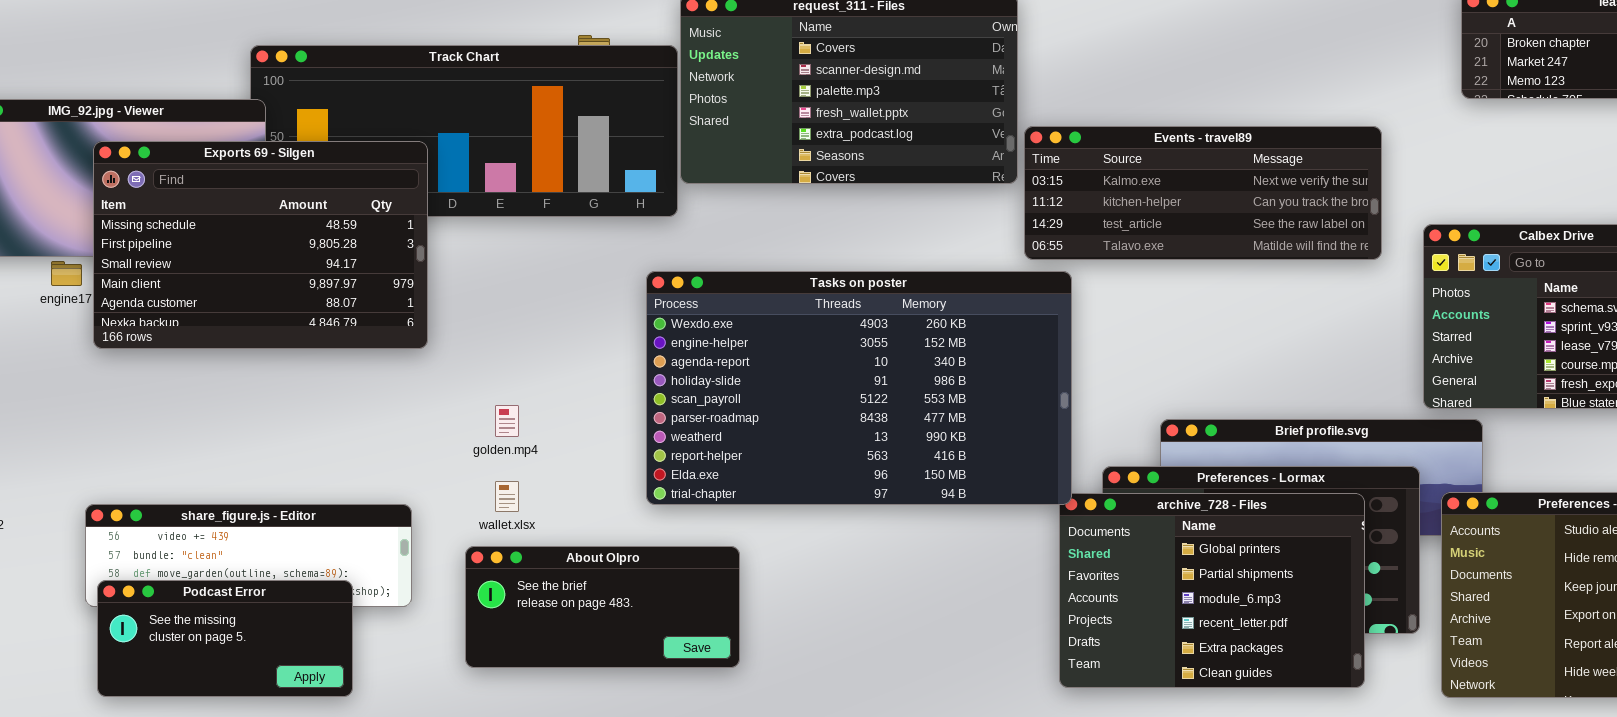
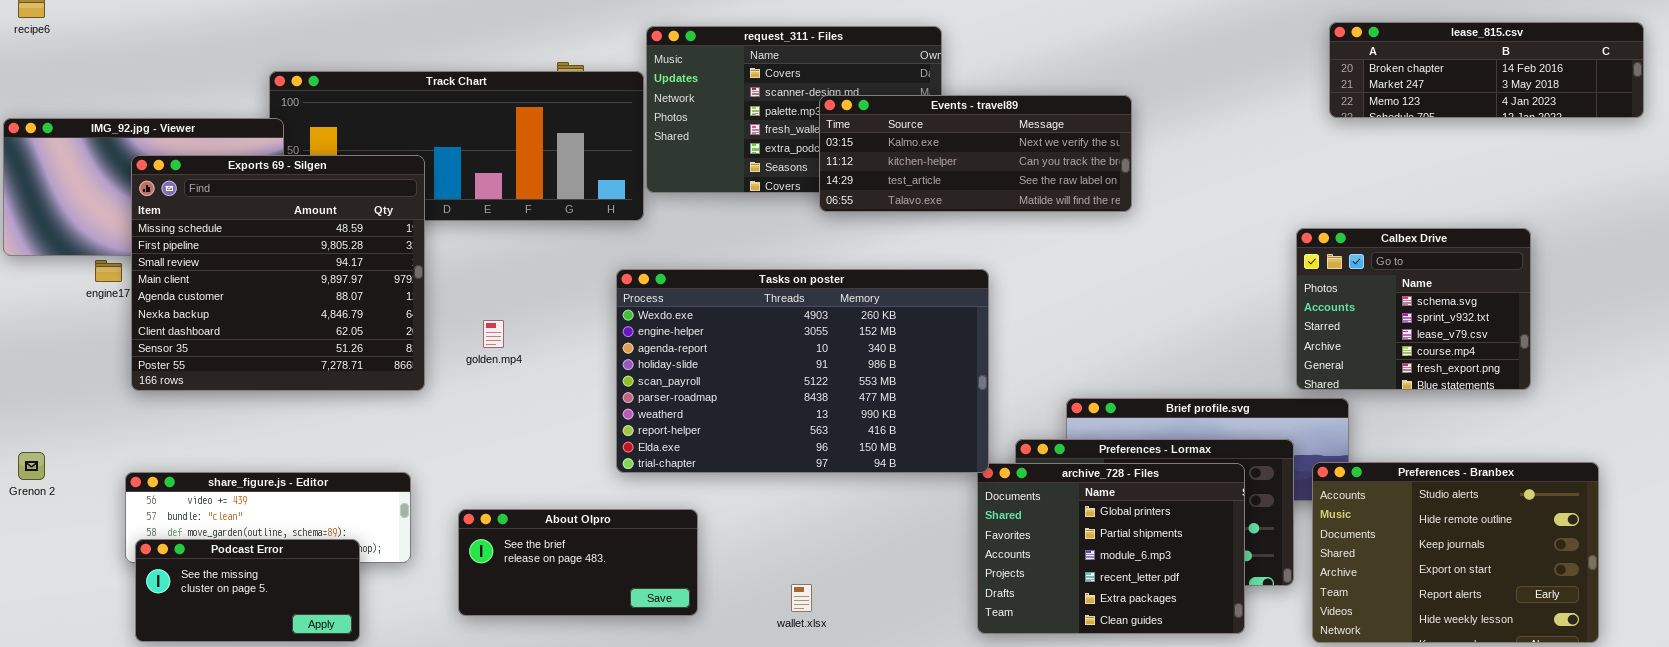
Events - travel89: [1024,126,1382,260] -> [819,95,1132,212], moved
Exports 69 - Silgen: [93,141,428,349] -> [131,155,425,391], resized
golden.mp4: [495,405,519,437] -> [483,320,504,348], moved
wallet.xlsx: [495,481,519,512] -> [791,584,812,612], moved

